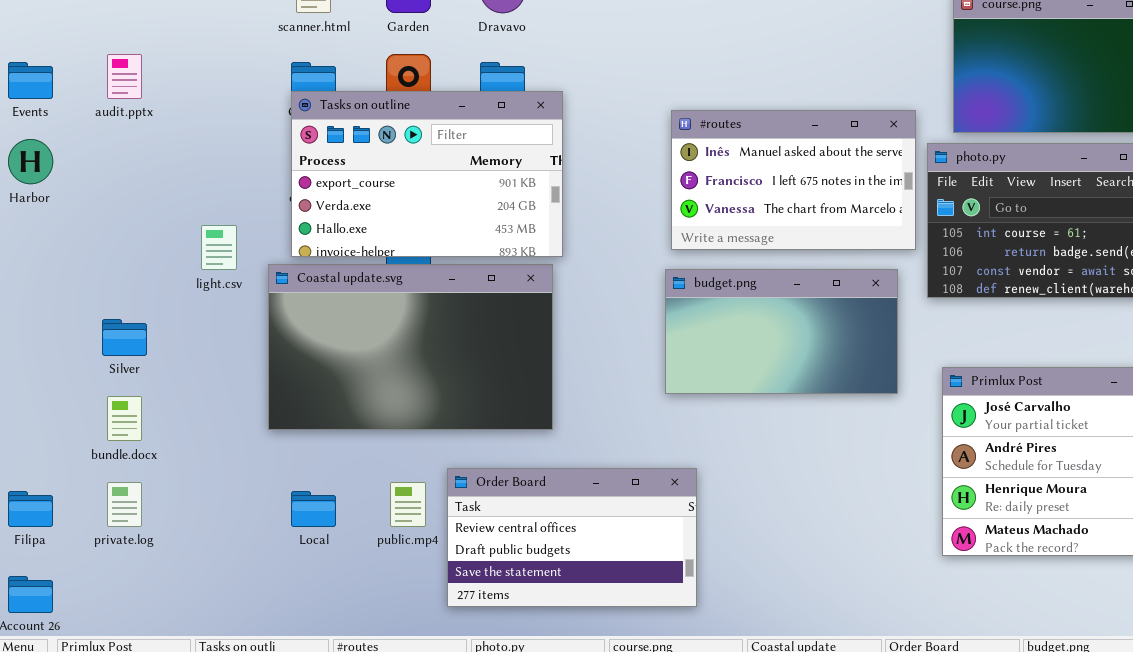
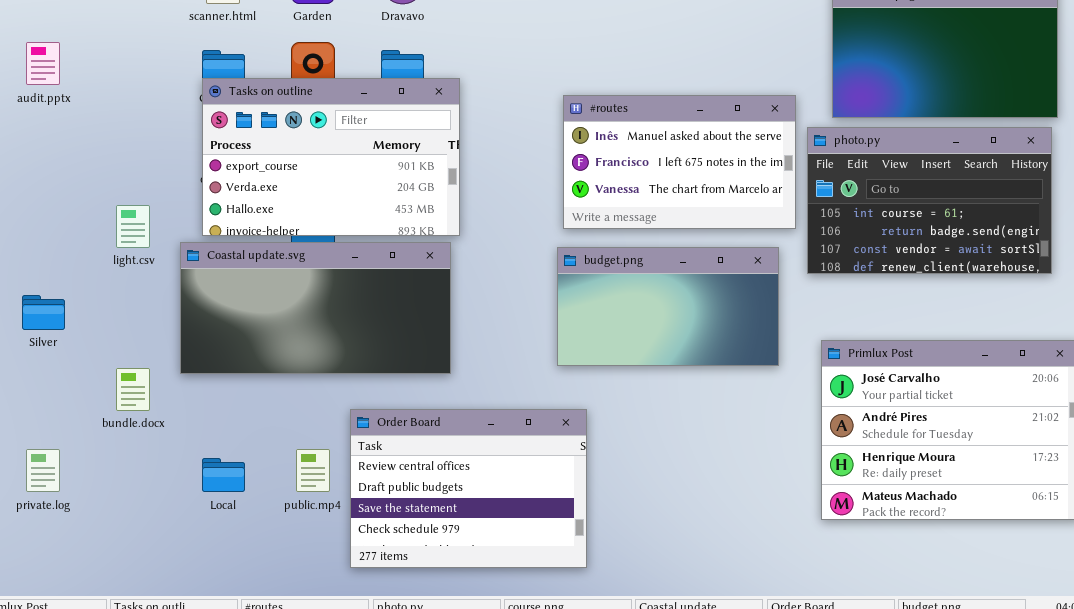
Coastal update.svg: [268,264,553,430] -> [180,242,451,374], resized
bundle.docx: [107,396,142,441] -> [116,368,150,411], moved
Order Board: [447,468,697,607] -> [350,409,587,568], resized

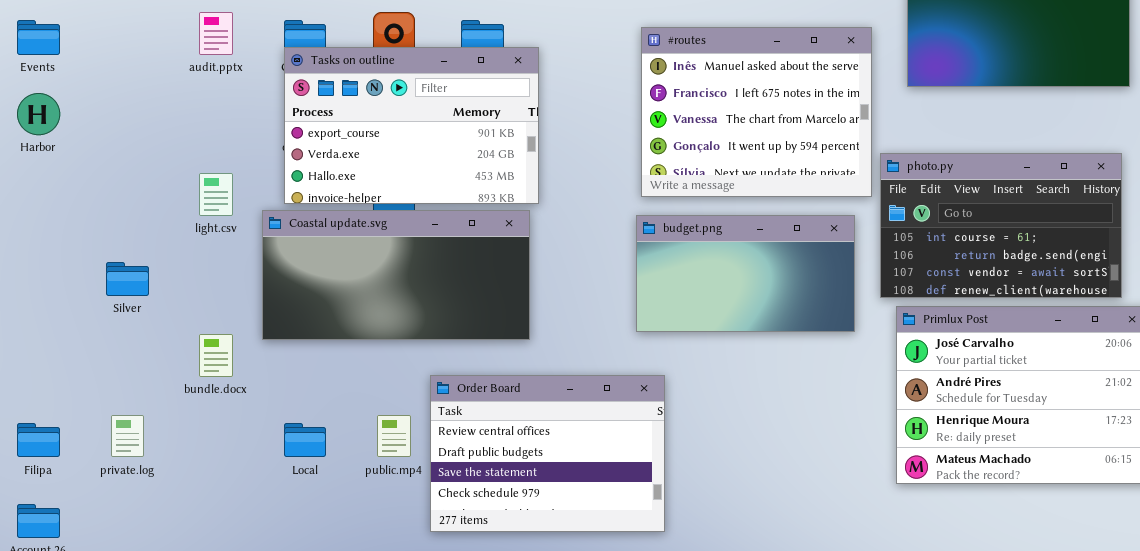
audit.pptx: [26,42,60,85] -> [199,12,233,55], moved
#routes: [563,95,796,229] -> [641,27,872,197], resized
photo.py: [807,127,1052,274] -> [880,153,1122,298], moved

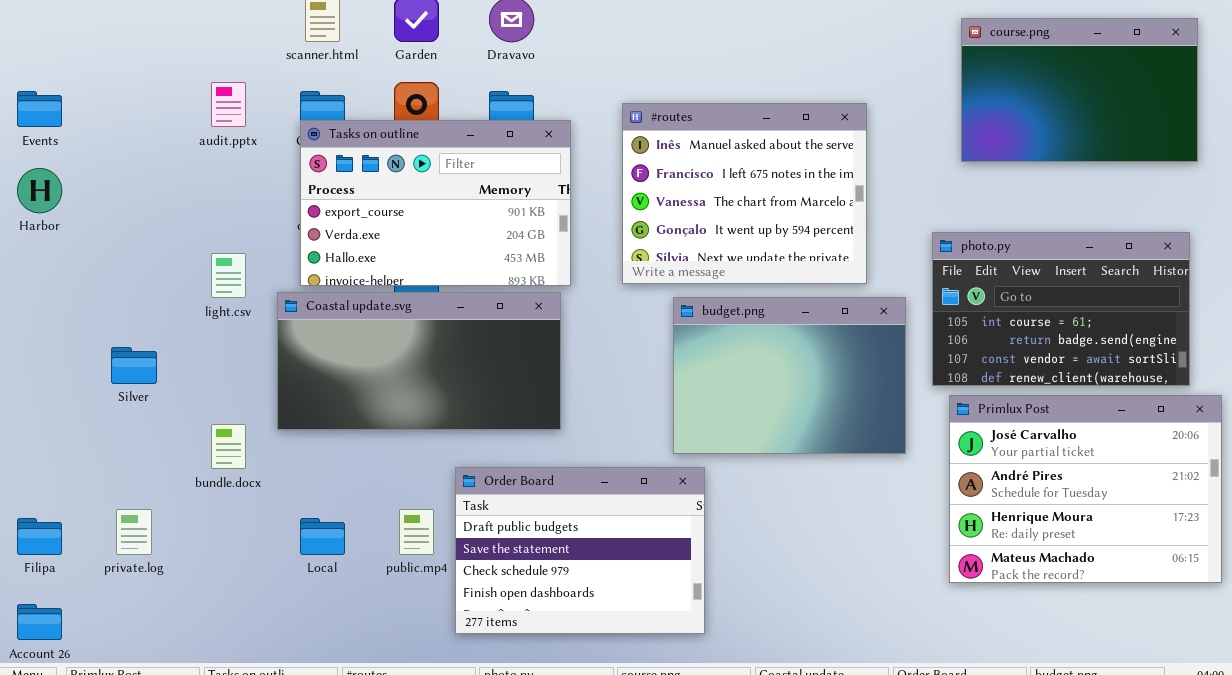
#routes: [641,27,872,197] -> [622,103,867,284], moved
budget.png: [636,215,855,332] -> [673,297,906,454], resized
Order Board: [430,375,665,532] -> [455,467,705,634], scrolled down 1 row

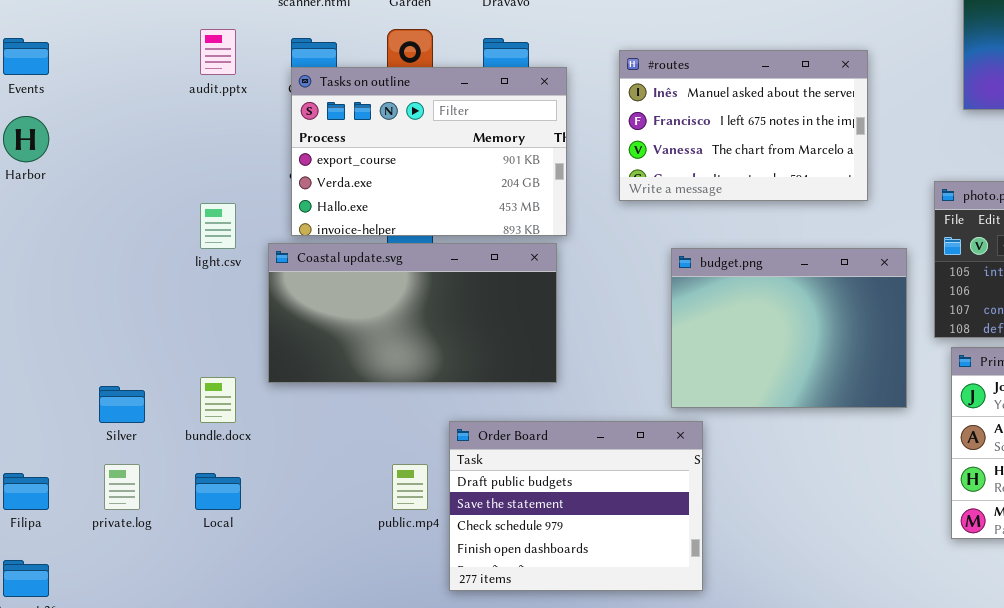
#routes: [622,103,867,284] -> [619,50,868,201], resized
Silver: [111,347,157,384] -> [99,386,145,423], moved
Local: [300,518,345,555] -> [195,473,241,510], moved

